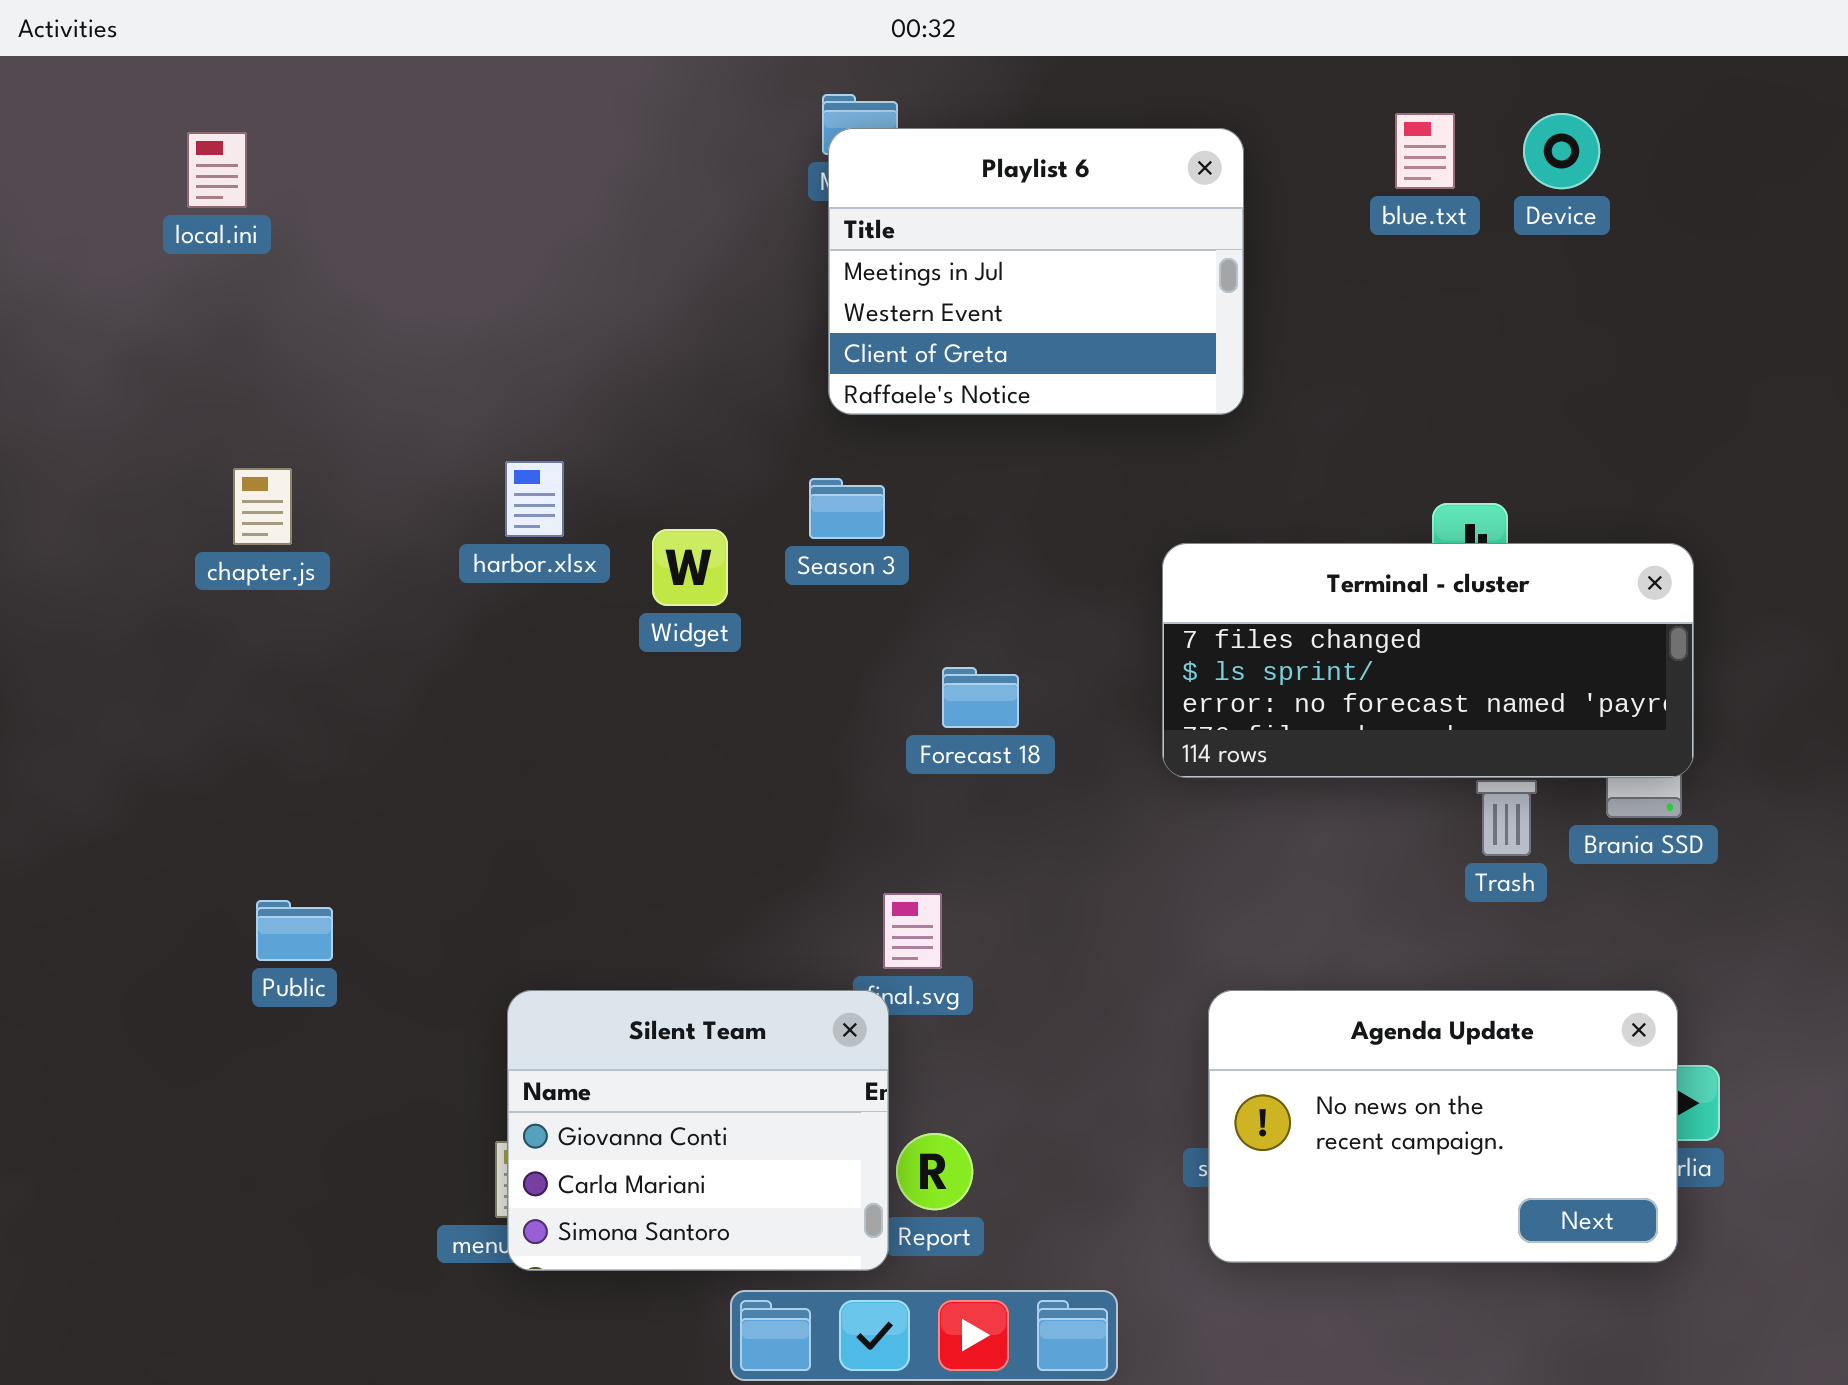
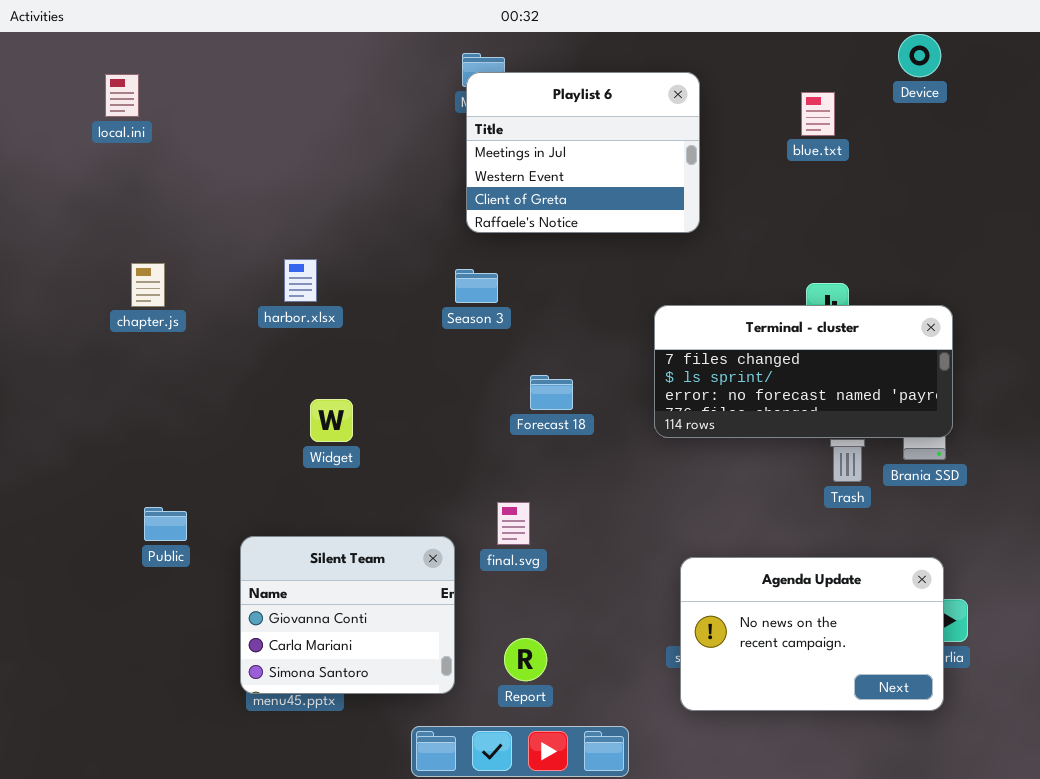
blue.txt: [1395,113,1455,189] -> [801,92,835,136], moved
Device: [1523,113,1600,189] -> [898,34,941,77], moved
Widget: [652,529,728,606] -> [310,399,353,442], moved
Silent Team: [507,990,889,1271] -> [240,536,455,694], moved

